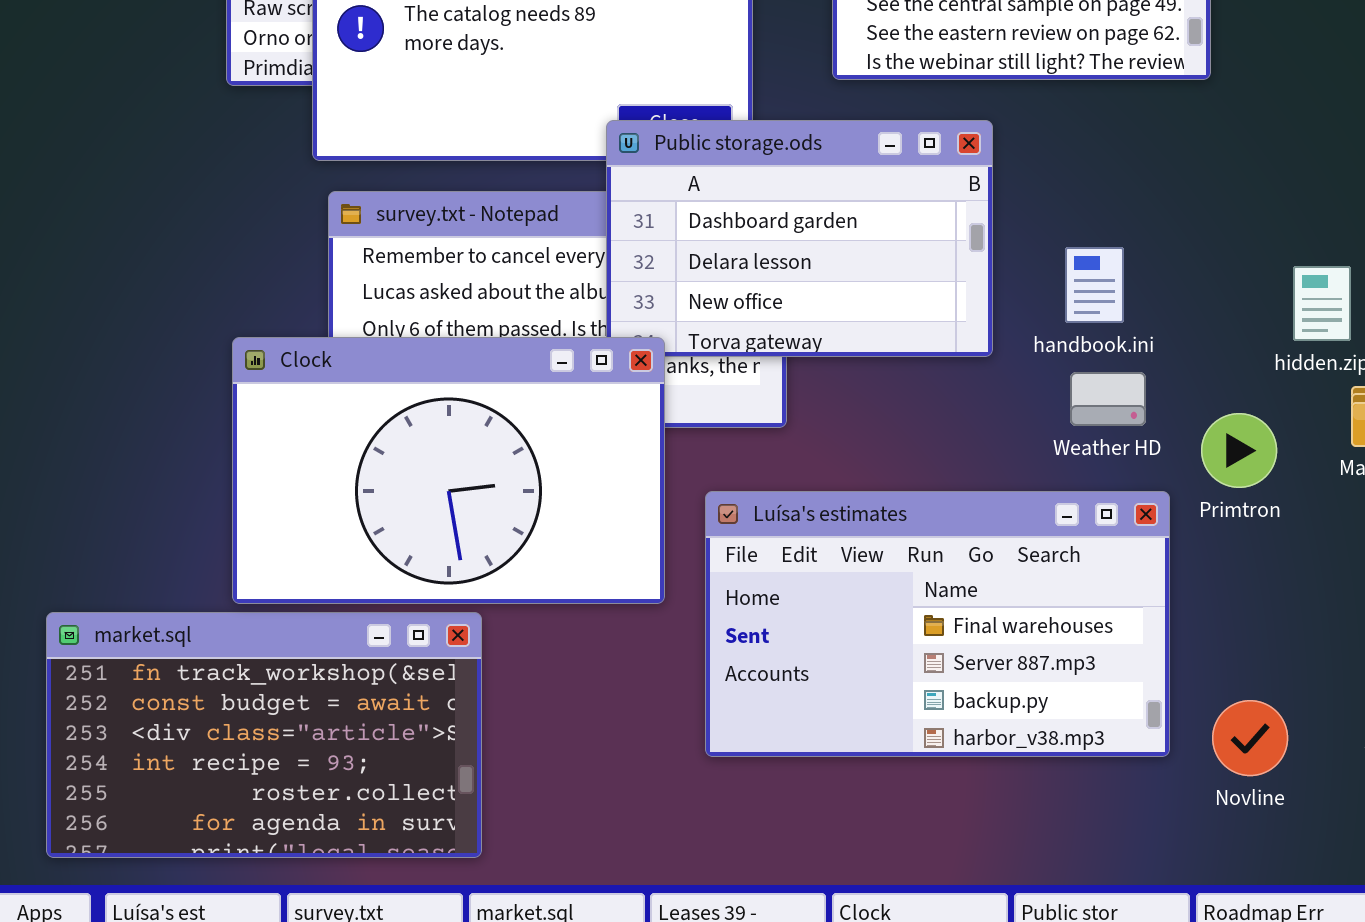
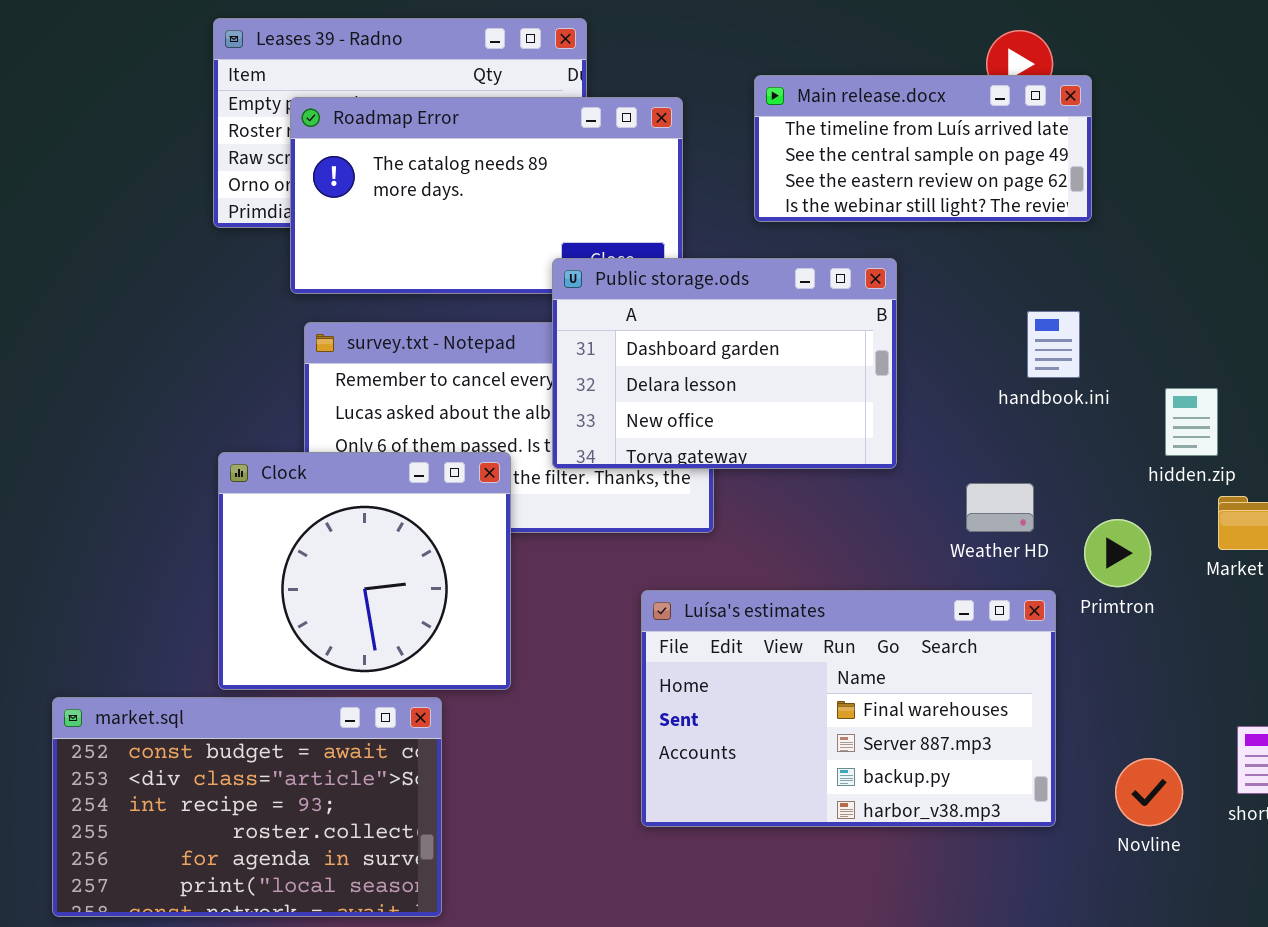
handbook.ini: [1065,247,1124,323] -> [1027,311,1080,378], moved
Clock: [232,337,665,604] -> [218,452,511,690], resized
market.sql: [46,612,482,858] -> [52,697,442,917], scrolled down 1 row
Novline: [1212,700,1288,776] -> [1115,758,1183,826], moved

